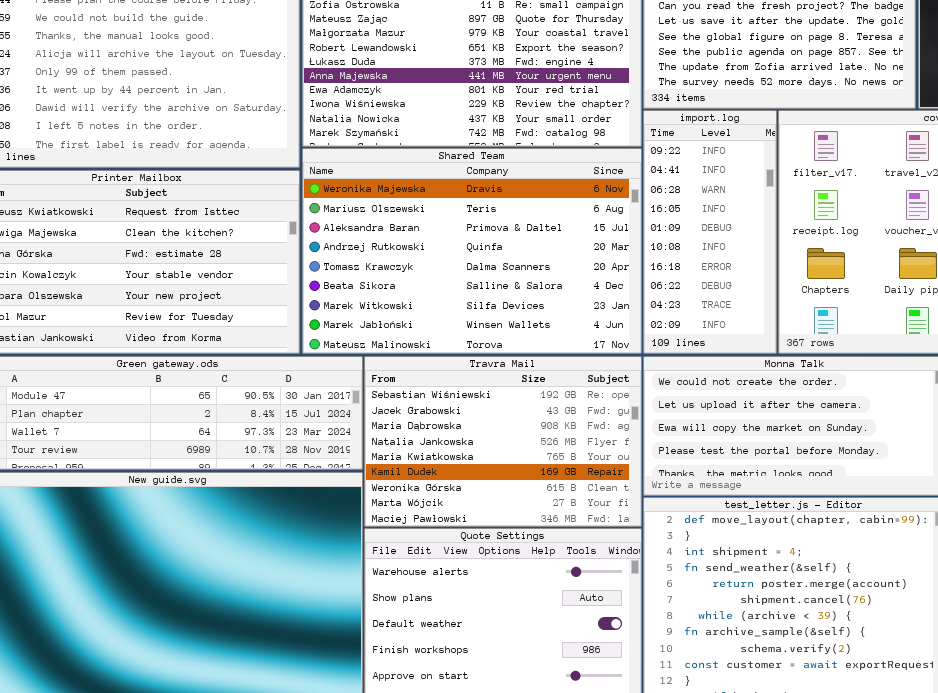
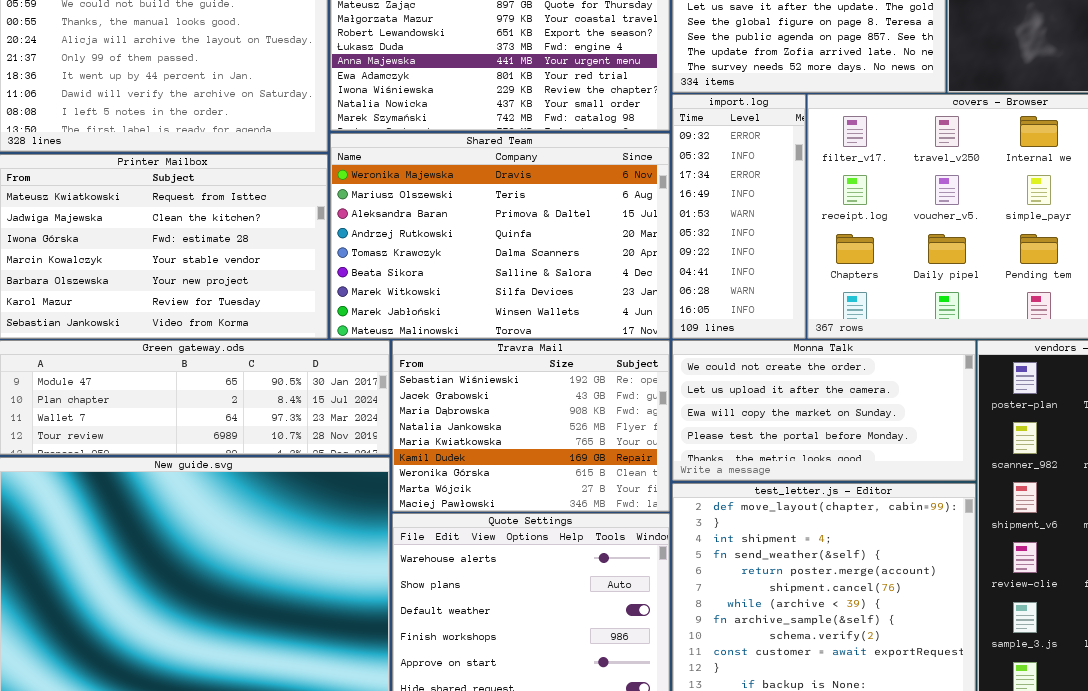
import.log: [643,110,777,354] -> [672,94,806,339], scrolled up 6 rows

